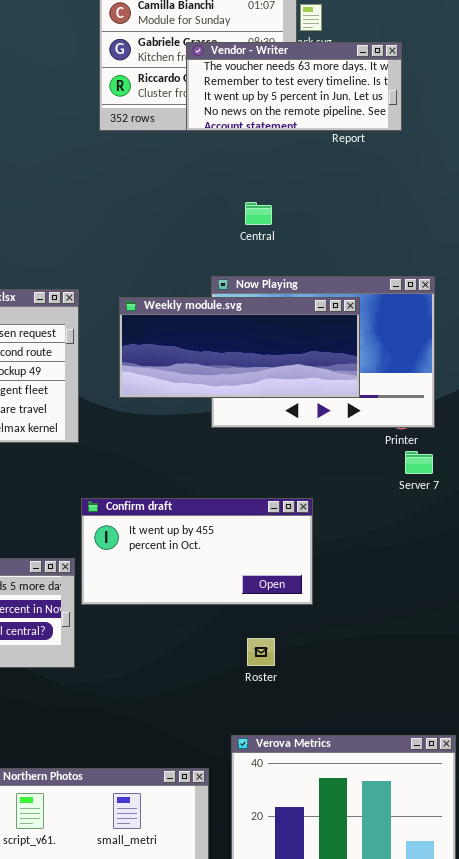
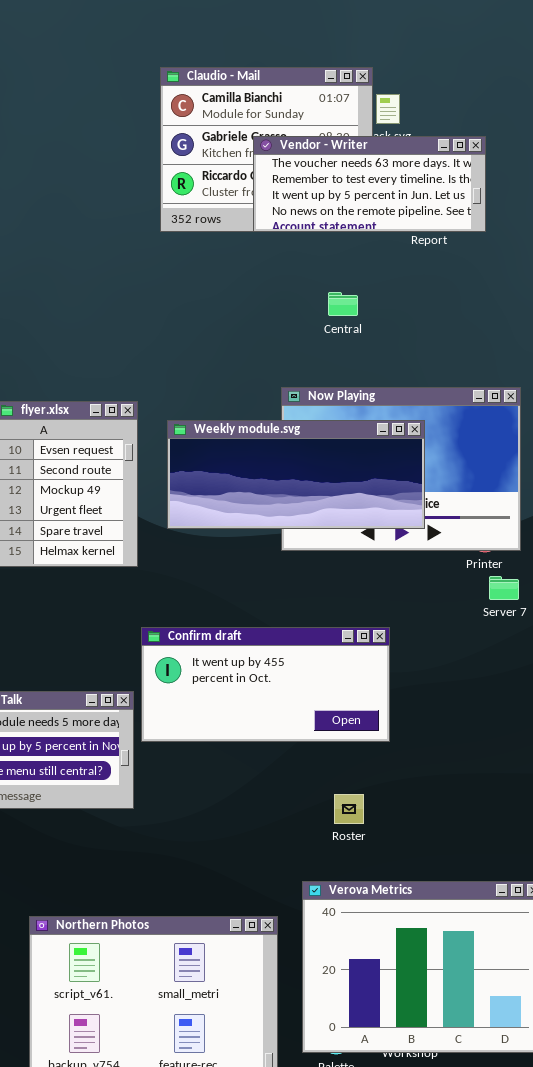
Central: [245,202,272,225] -> [328,292,358,316], moved
Weekly module.svg: [119,297,360,398] -> [167,420,425,529], moved
Roster: [247,638,275,666] -> [334,794,364,824], moved

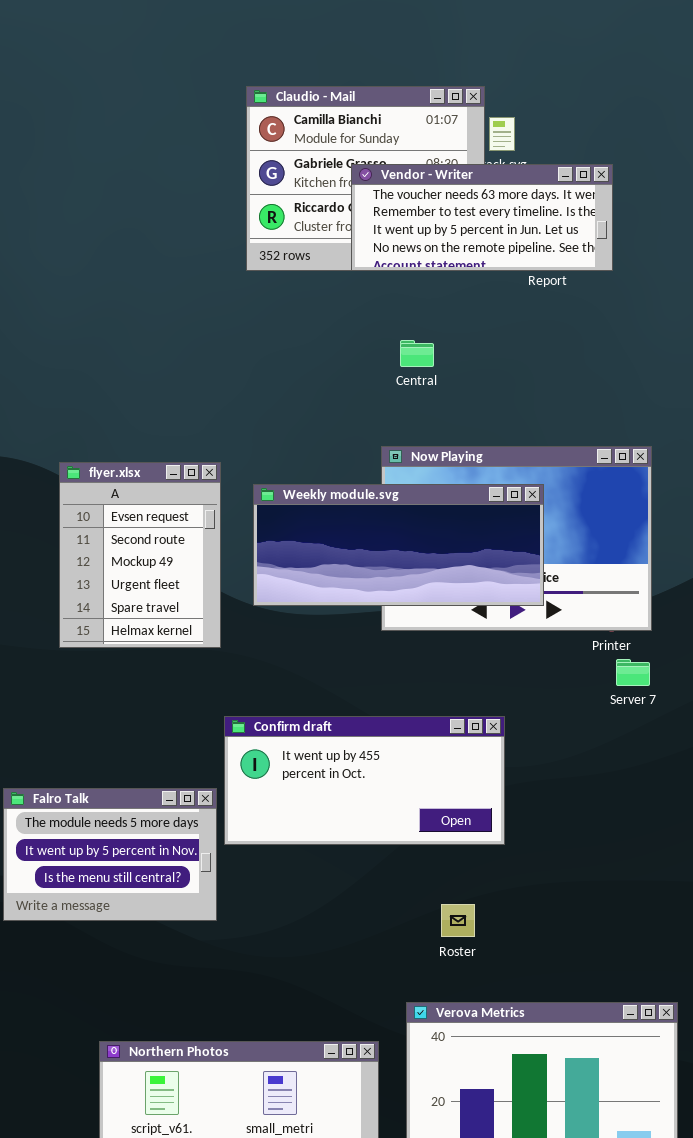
Central: [328,292,358,316] -> [400,340,434,367], moved

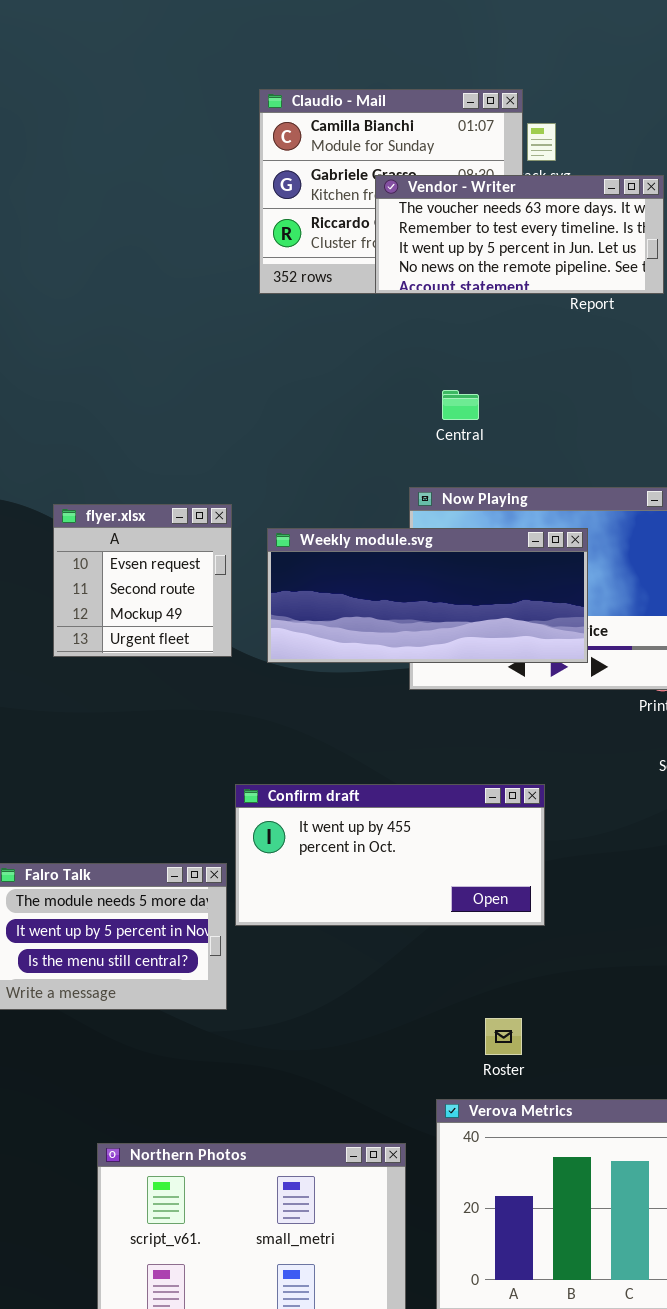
Central: [400,340,434,367] -> [442,390,479,420], moved
flyer.xlsx: [59,462,221,648] -> [53,504,232,657], resized
Roster: [441,904,475,937] -> [485,1018,522,1055], moved

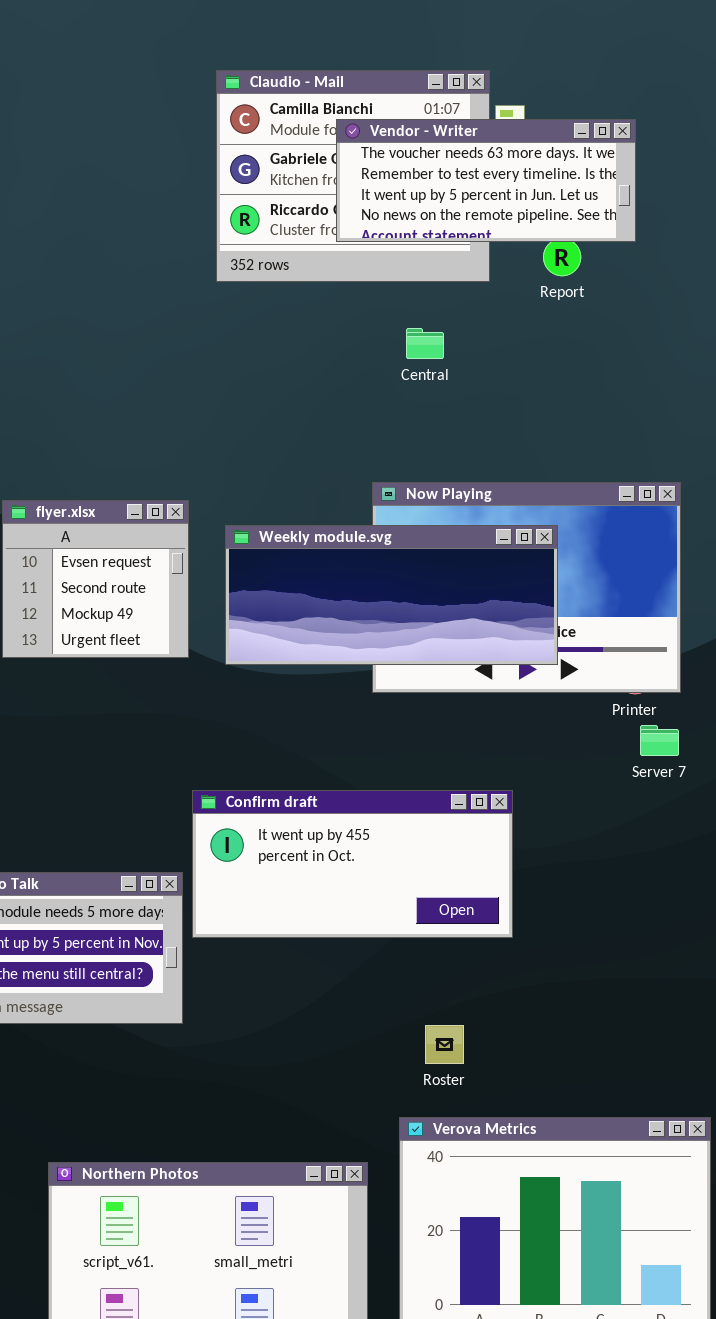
Vendor - Writer: [375,175,664,294] -> [336,119,636,242], moved
Central: [442,390,479,420] -> [406,328,444,359], moved
Roster: [485,1018,522,1055] -> [425,1025,464,1064], moved

